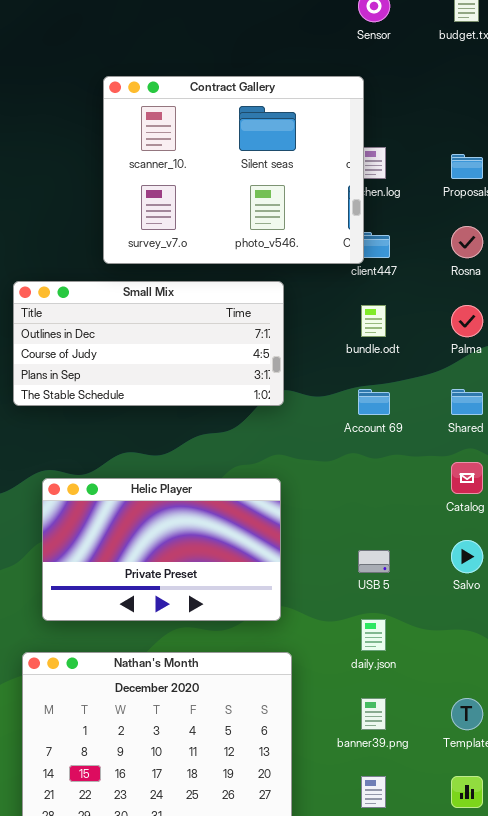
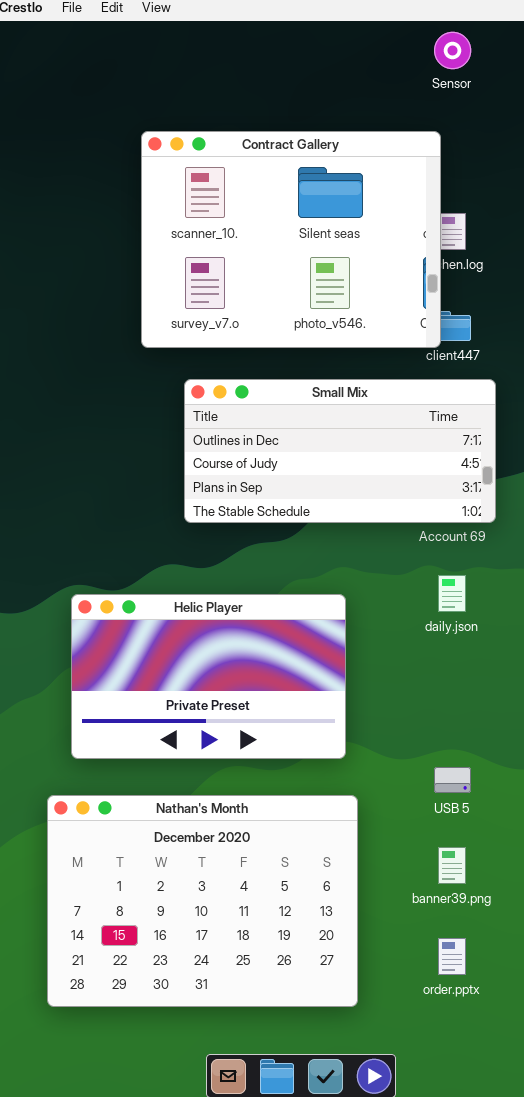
Small Mix: [13,281,284,406] -> [184,379,496,523], moved
USB 5: [358,550,390,573] -> [434,767,471,793], moved
daily.json: [361,619,386,651] -> [438,575,466,612], moved

